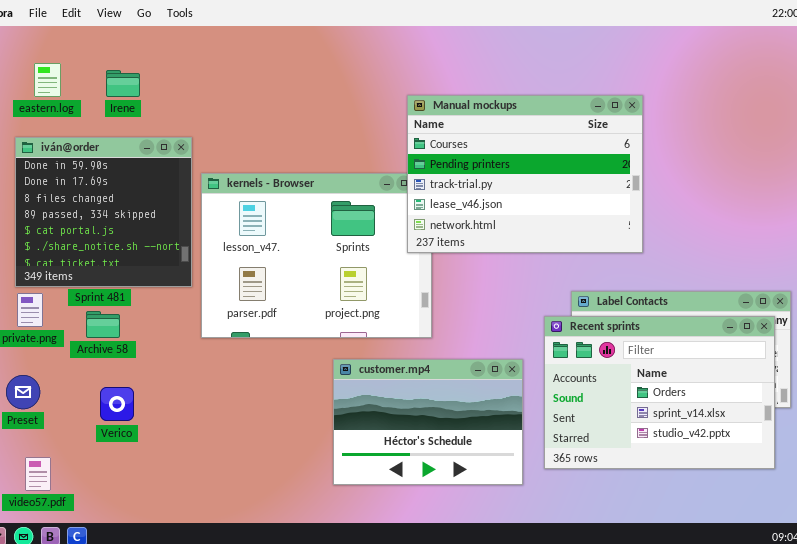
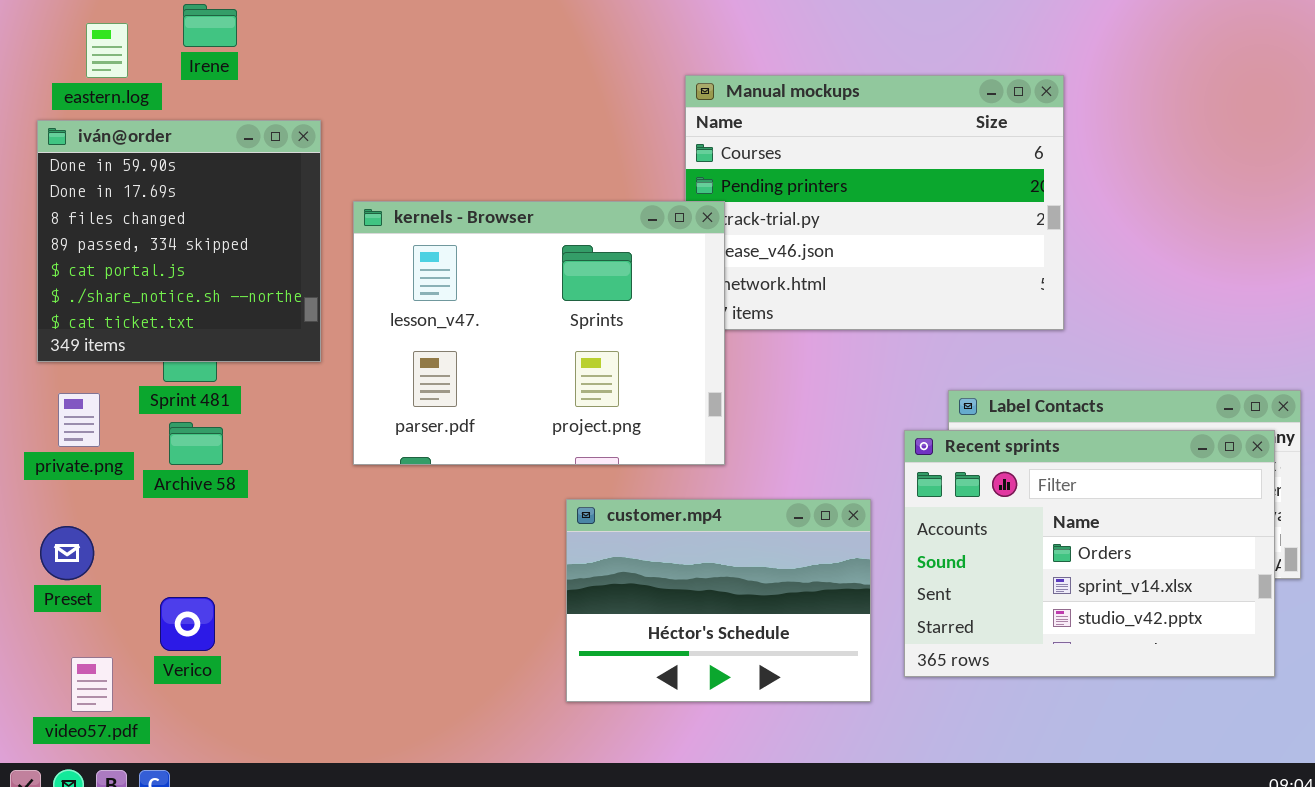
Irene: [106,70,140,97] -> [183,4,237,47], moved
iván@order: [15,137,192,287] -> [37,120,321,362], moved
kernels - Browser: [201,173,432,338] -> [353,201,725,465], raised
Verico: [100,387,134,421] -> [160,597,215,651], moved

